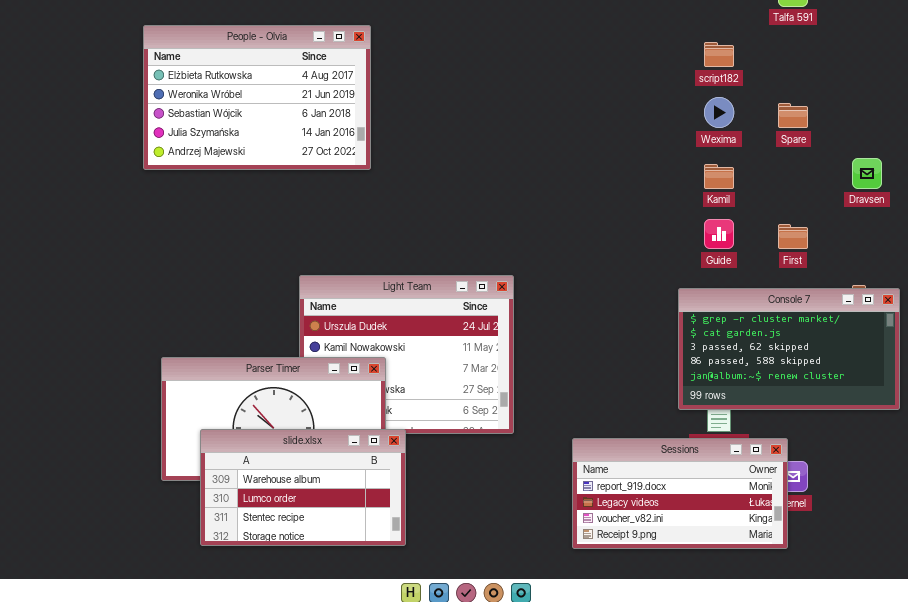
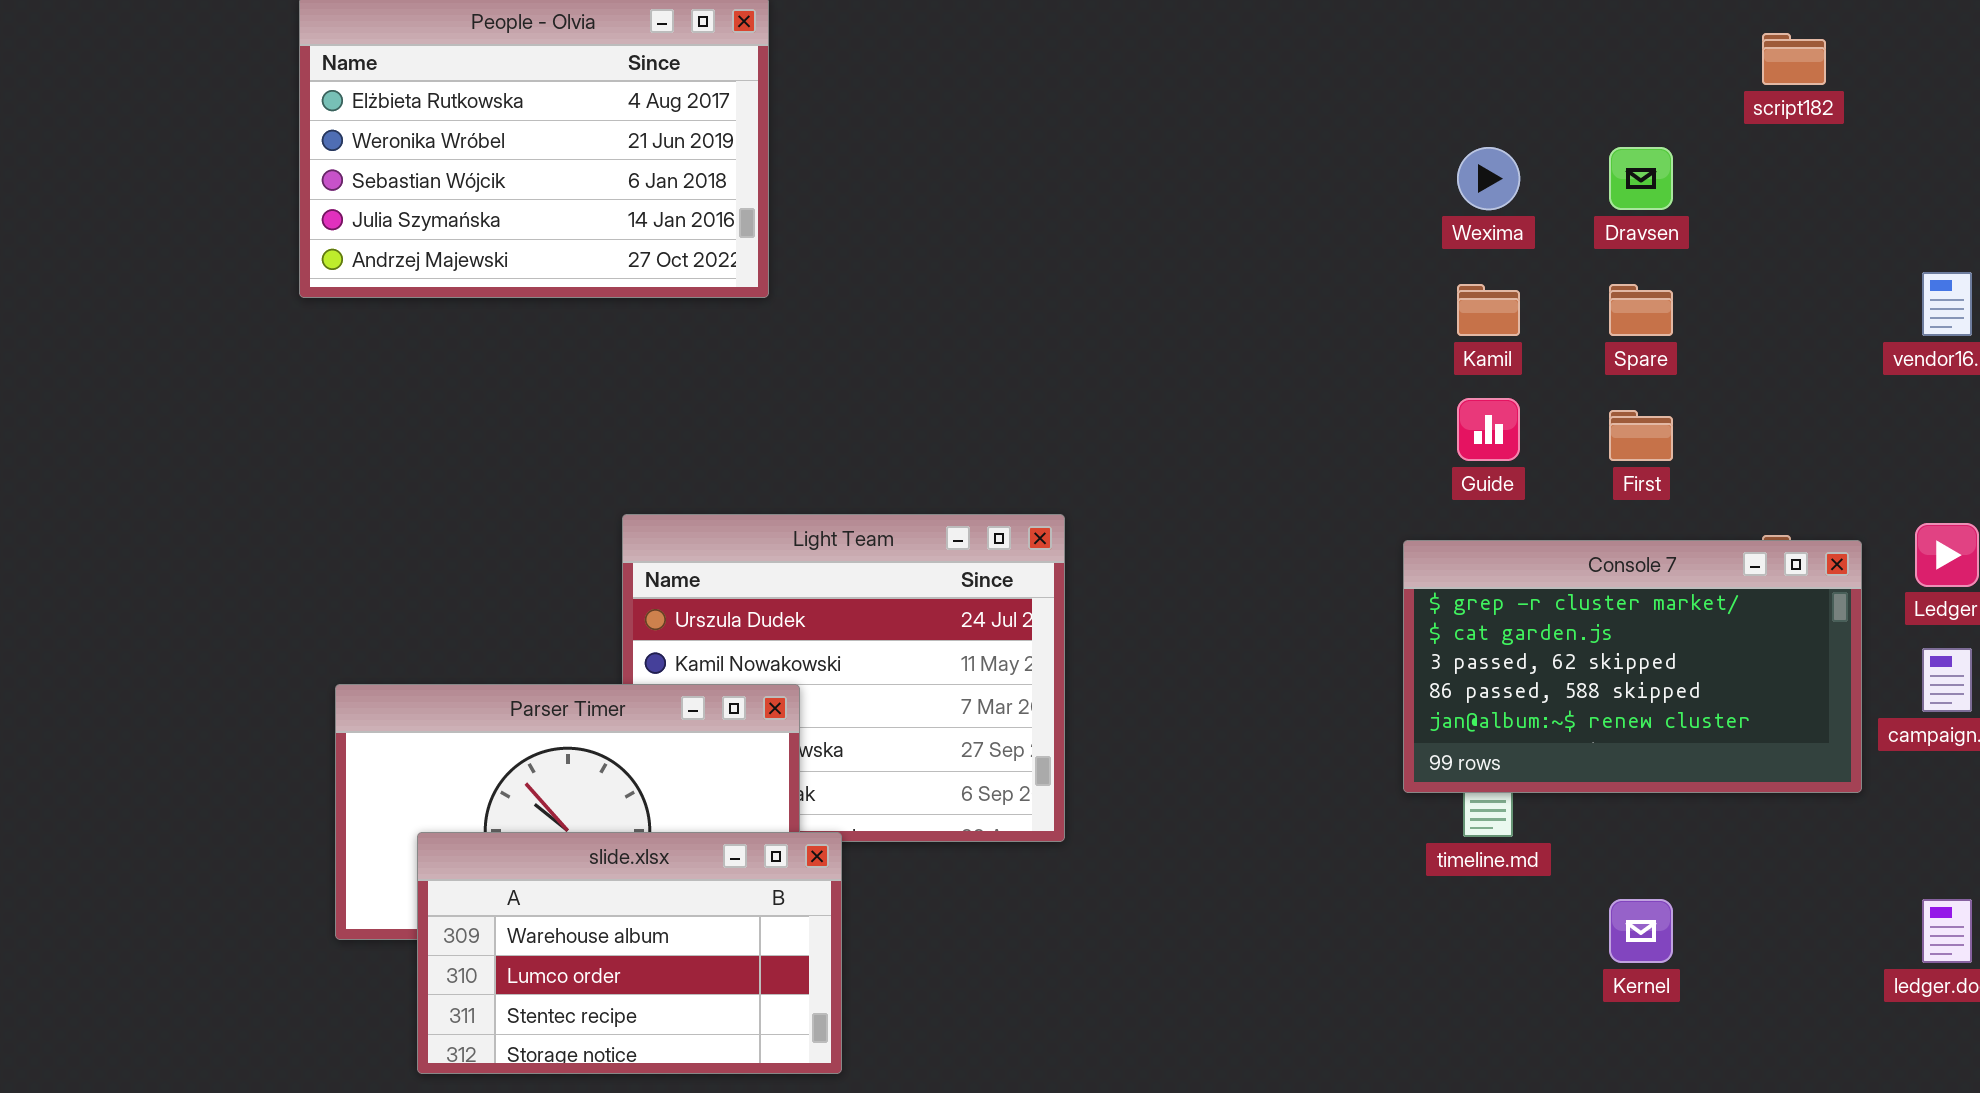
script182: [704,42,734,67] -> [1762,33,1826,85], moved
Spare: [778,103,808,128] -> [1609,284,1673,336], moved
Dravsen: [852,158,882,189] -> [1609,147,1673,210], moved
Sessions: [572,438,788,549] -> none, closed

